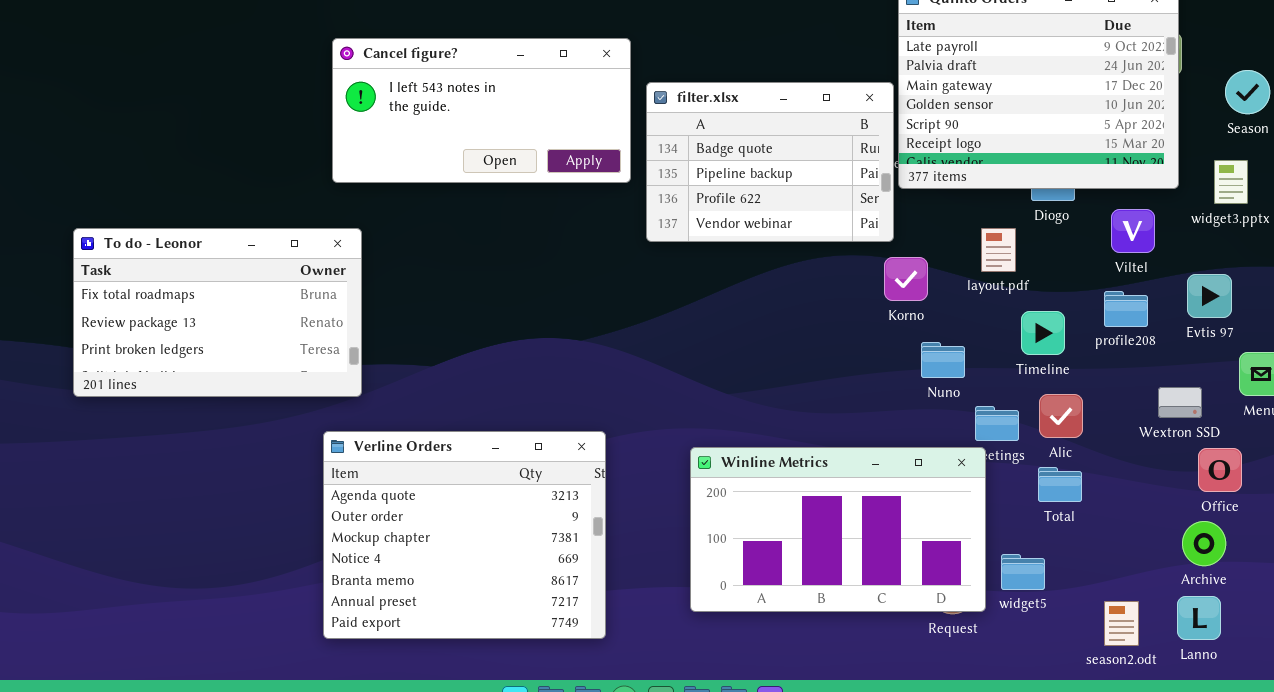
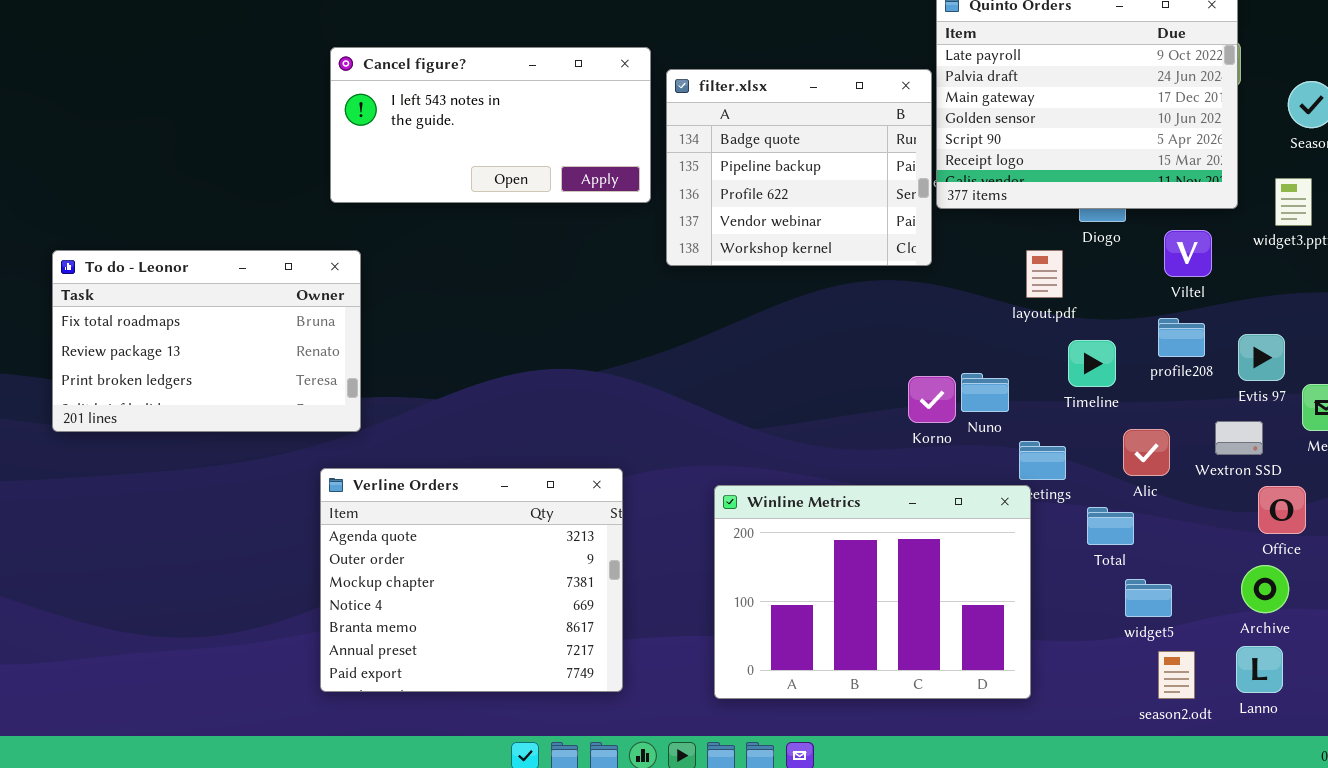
filter.xlsx: [646,82,894,242] -> [666,69,932,266], resized
Korno: [884,257,928,301] -> [908,376,956,423], moved
Evtis 97: [1187,274,1232,318] -> [1238,334,1285,381], moved
Alic: [1039,394,1083,438] -> [1123,429,1170,476], moved
Winline Metrics: [690,447,986,612] -> [714,485,1031,699], resized
widget5: [1001,554,1045,590] -> [1125,579,1172,617], moved

